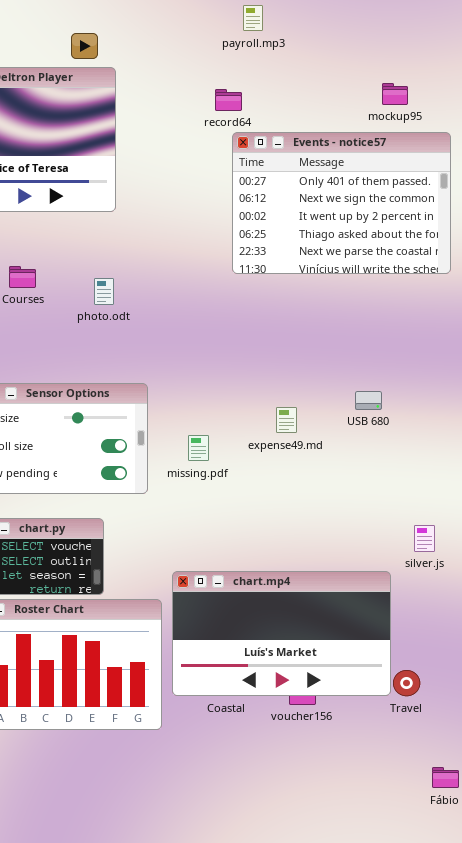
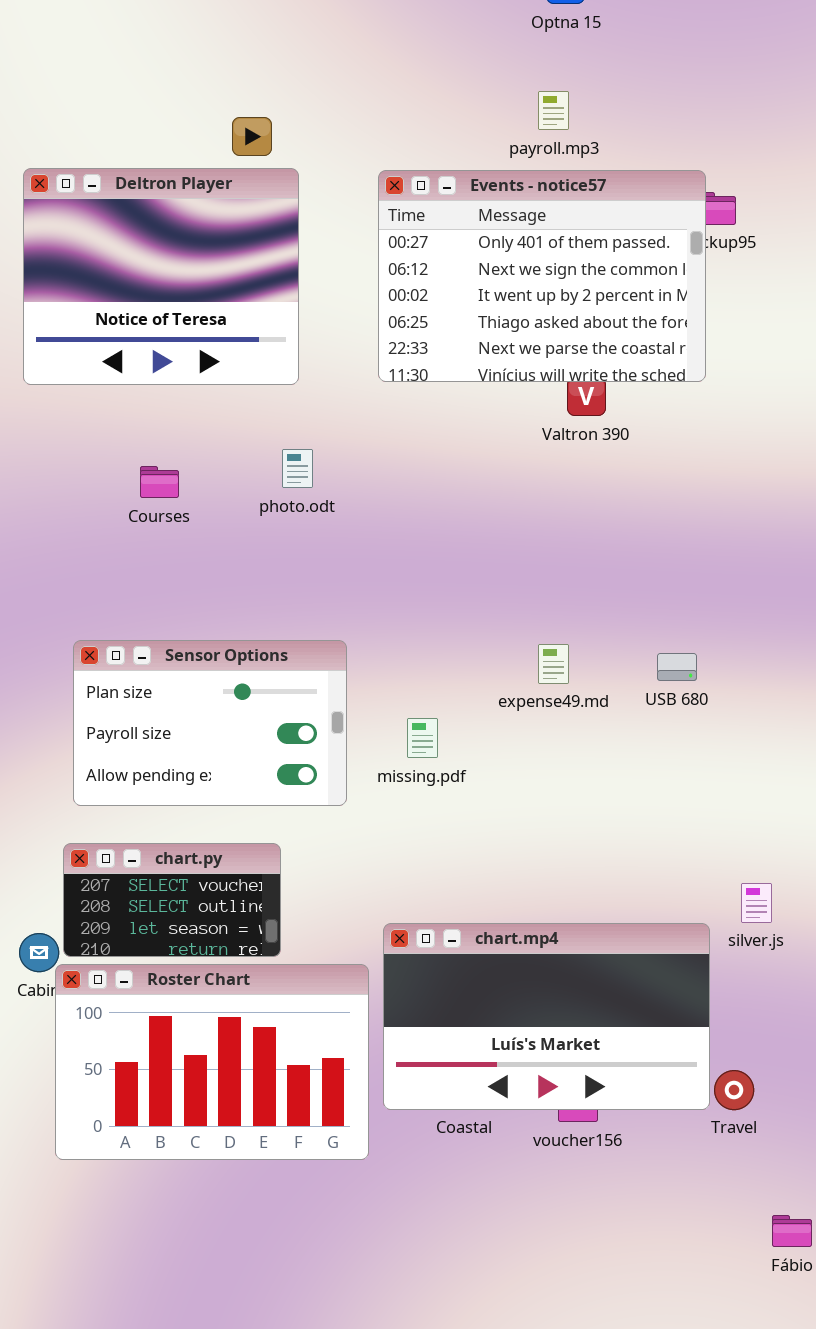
payroll.mp3: [243,5,263,31] -> [538,91,569,130], moved
Events - notice57: [232,132,451,274] -> [378,170,706,382], moved
photo.odt: [94,278,114,305] -> [282,449,313,488], moved
expense49.md: [276,407,297,433] -> [538,644,569,684], moved
silver.js: [414,525,435,552] -> [741,883,772,923], moved

